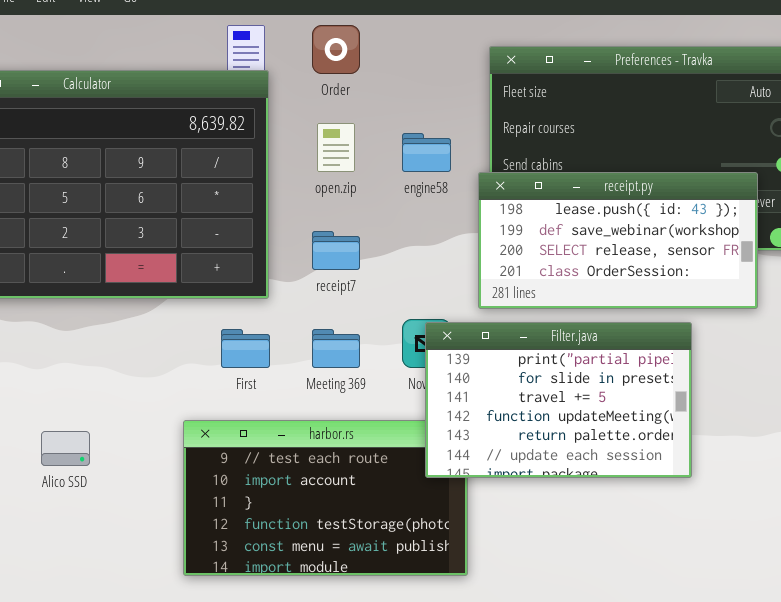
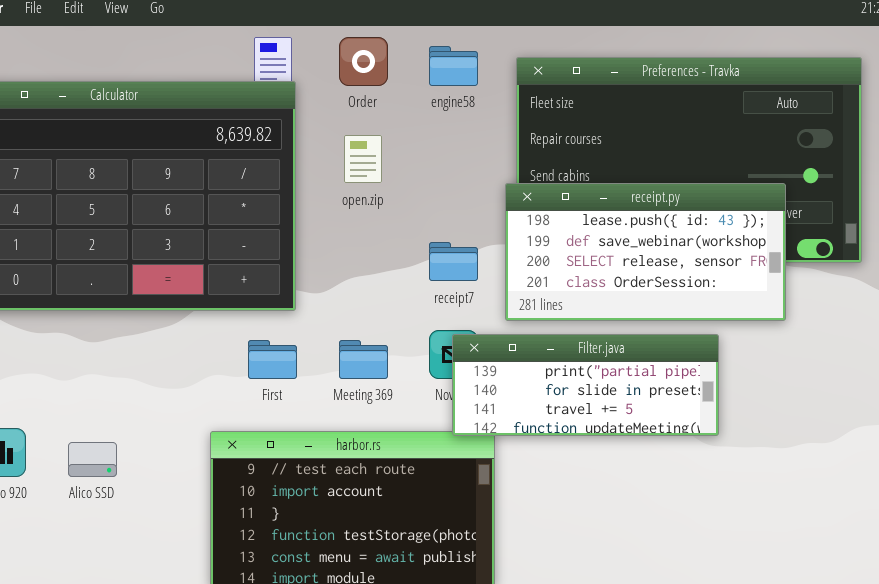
engine58: [402,133,451,172] -> [429,46,478,86], moved
receipt7: [312,231,360,270] -> [429,242,478,281], moved
Filter.java: [425,322,692,478] -> [452,334,719,436], resized

